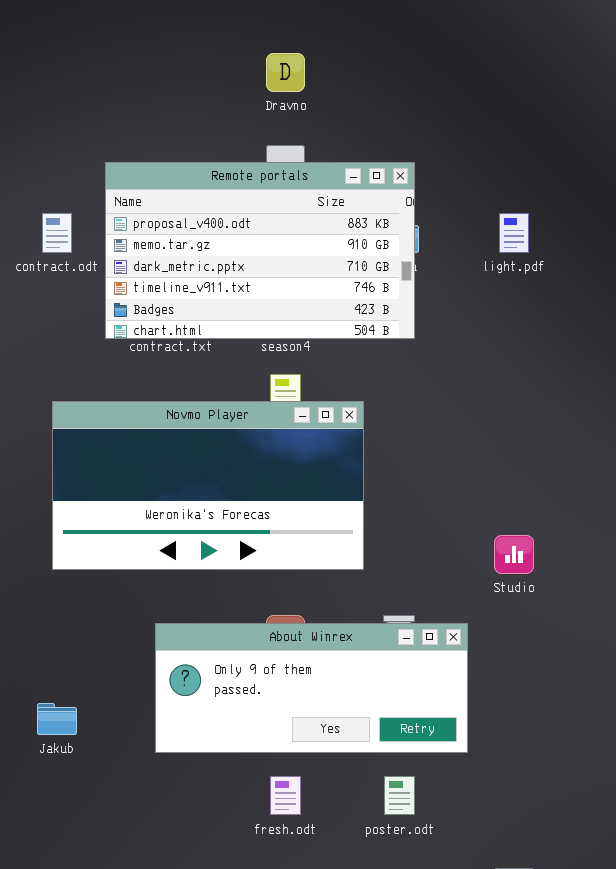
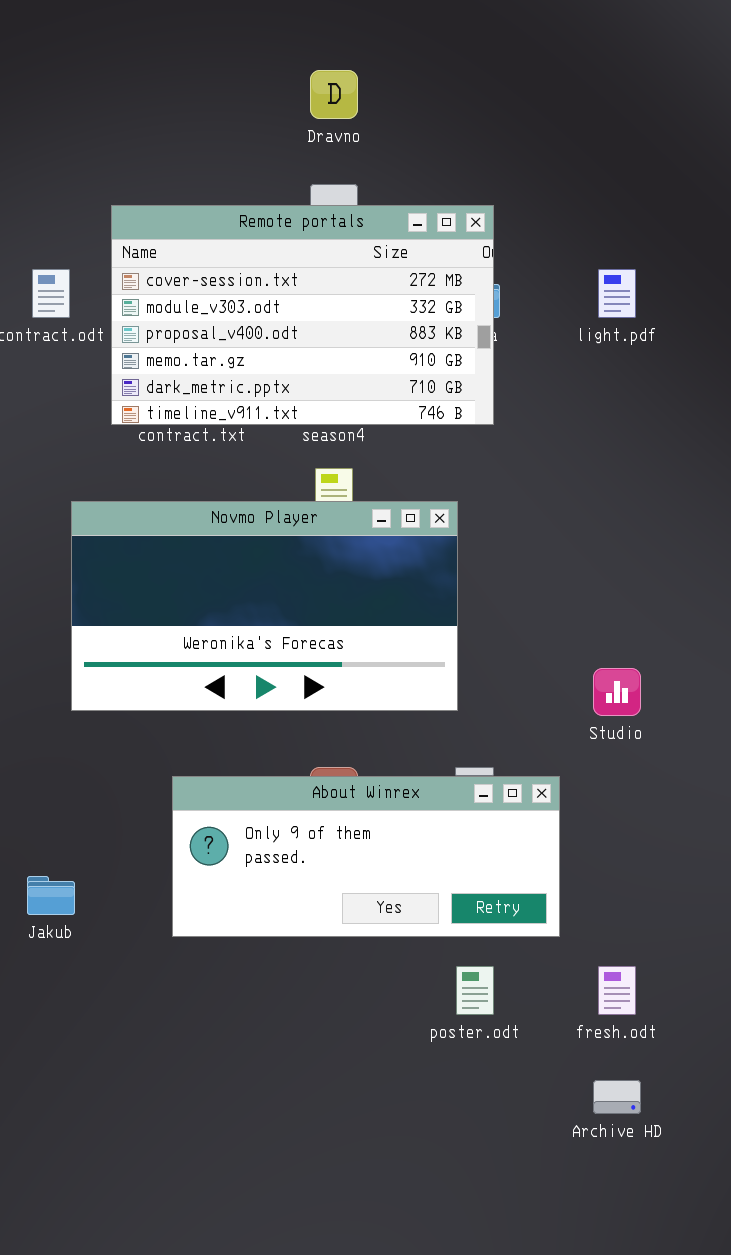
Remote portals: [105,162,415,339] -> [111,205,494,425], scrolled up 2 rows
Novmo Player: [52,401,364,570] -> [71,501,458,711], moved
fresh.odt: [270,776,301,815] -> [598,966,636,1015], moved

